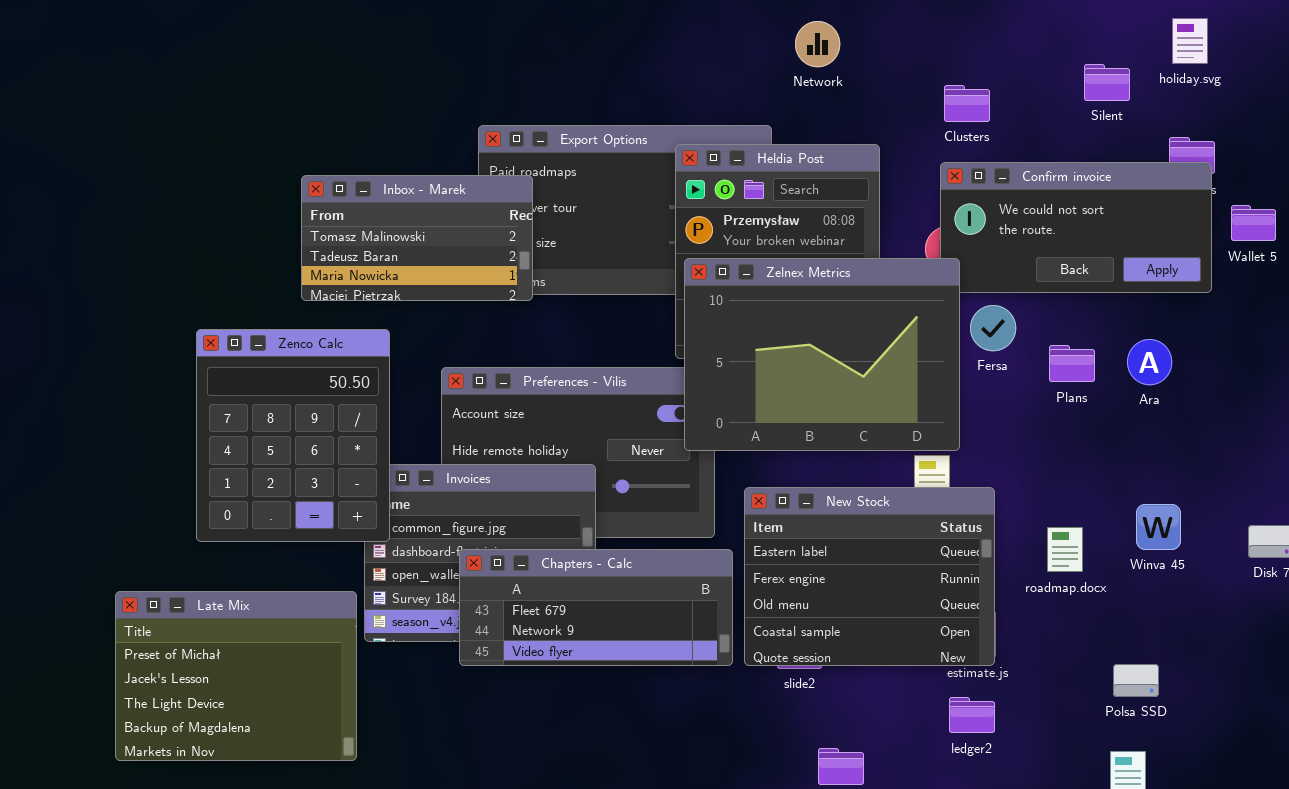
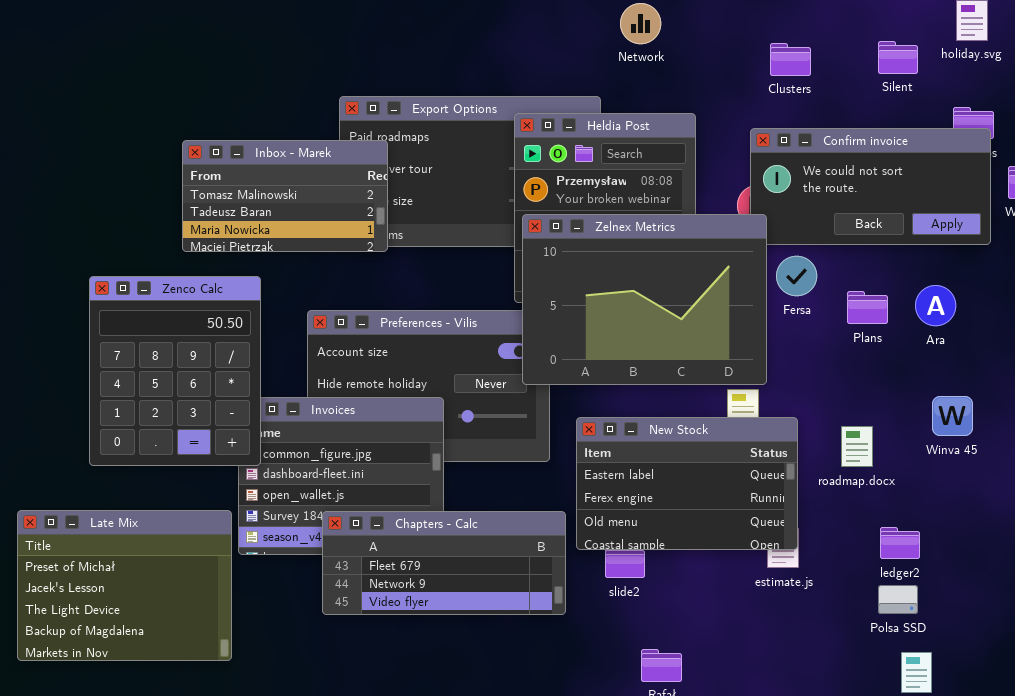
Clusters: [944,85,990,122] -> [770,43,811,76], moved
New Stock: [744,487,995,666] -> [576,417,798,550], resized
Winva 45: [1136,504,1181,550] -> [932,396,973,436], moved
roadmap.docx: [1047,527,1083,572] -> [841,426,873,467], moved
Chapters - Calc: [459,549,733,666] -> [322,511,566,615], moved
Polsa SSD: [1113,664,1159,697] -> [878,585,918,614], moved
ledger2: [949,697,995,733] -> [880,527,920,559], moved

